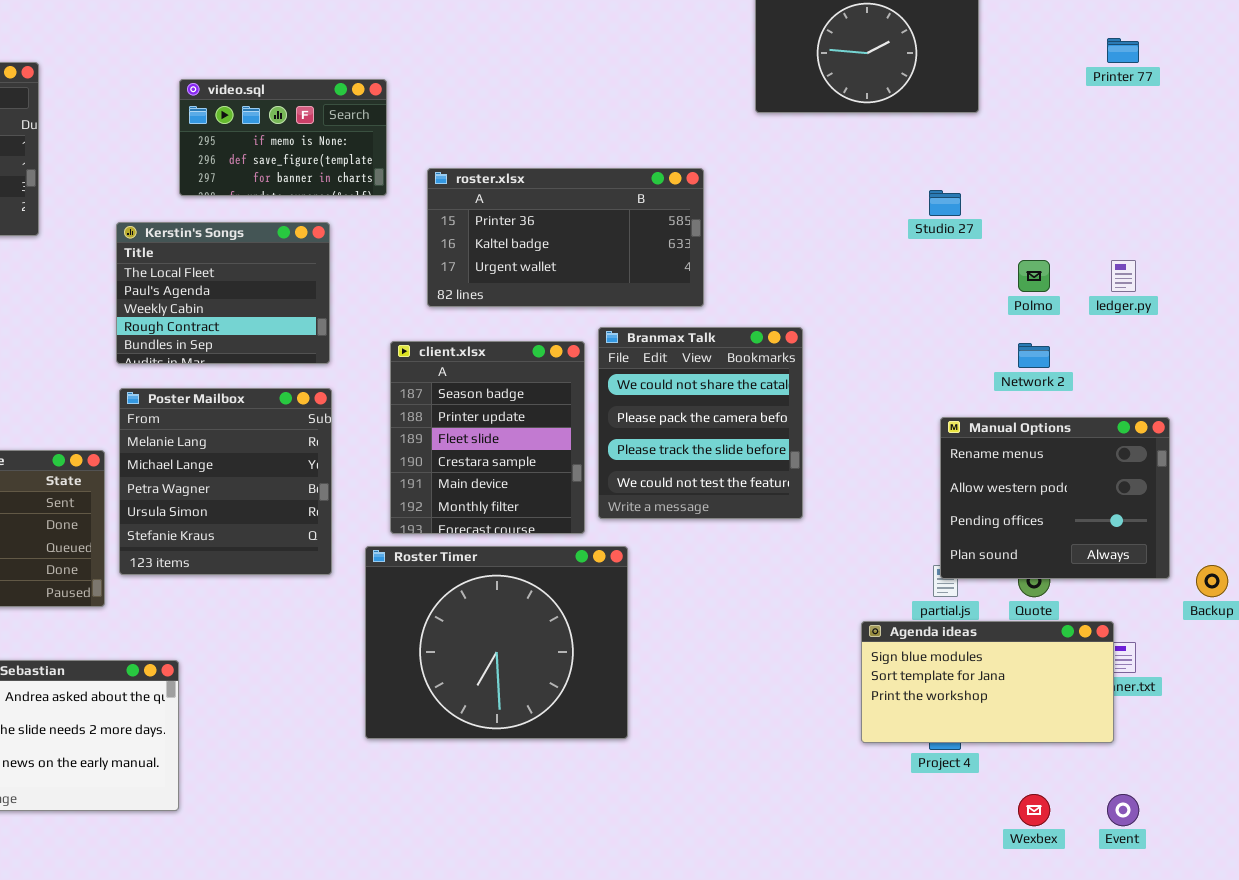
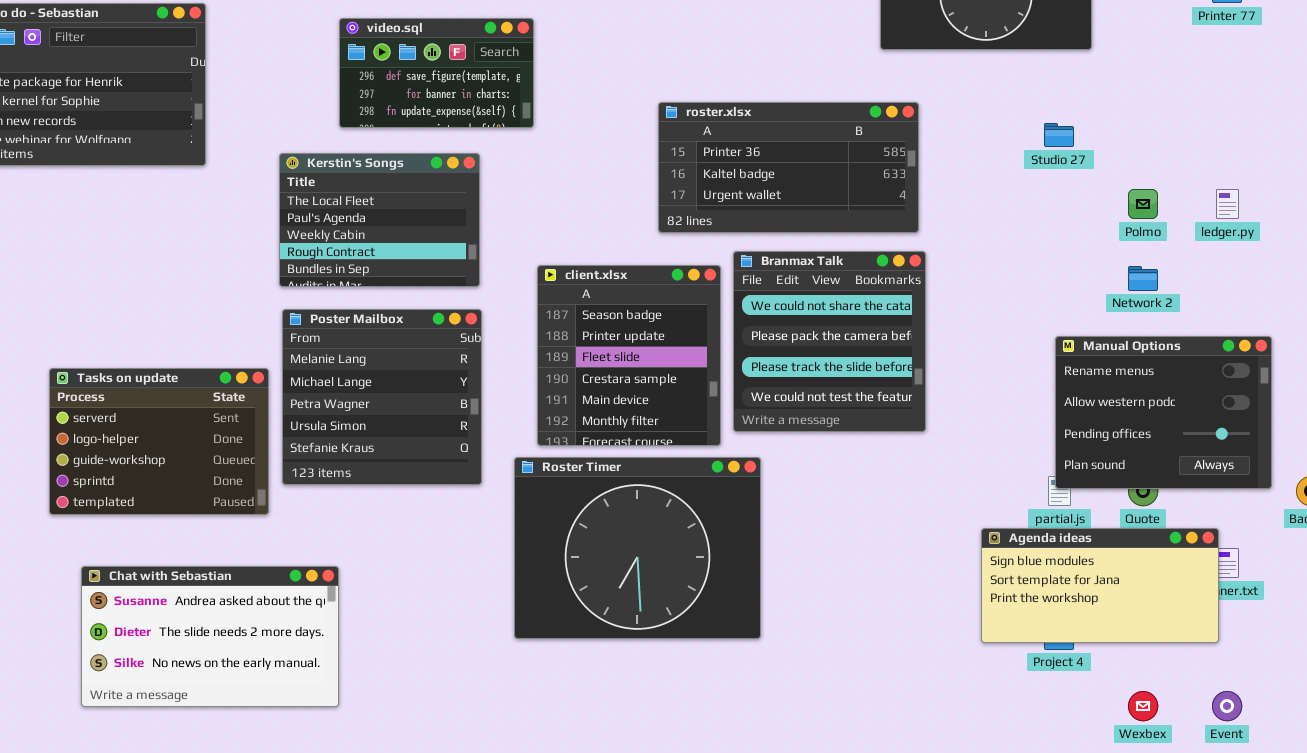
video.sql: [179,79,387,196] -> [339,18,534,128], scrolled down 1 row
roster.xlsx: [427,168,704,307] -> [658,102,919,233], moved

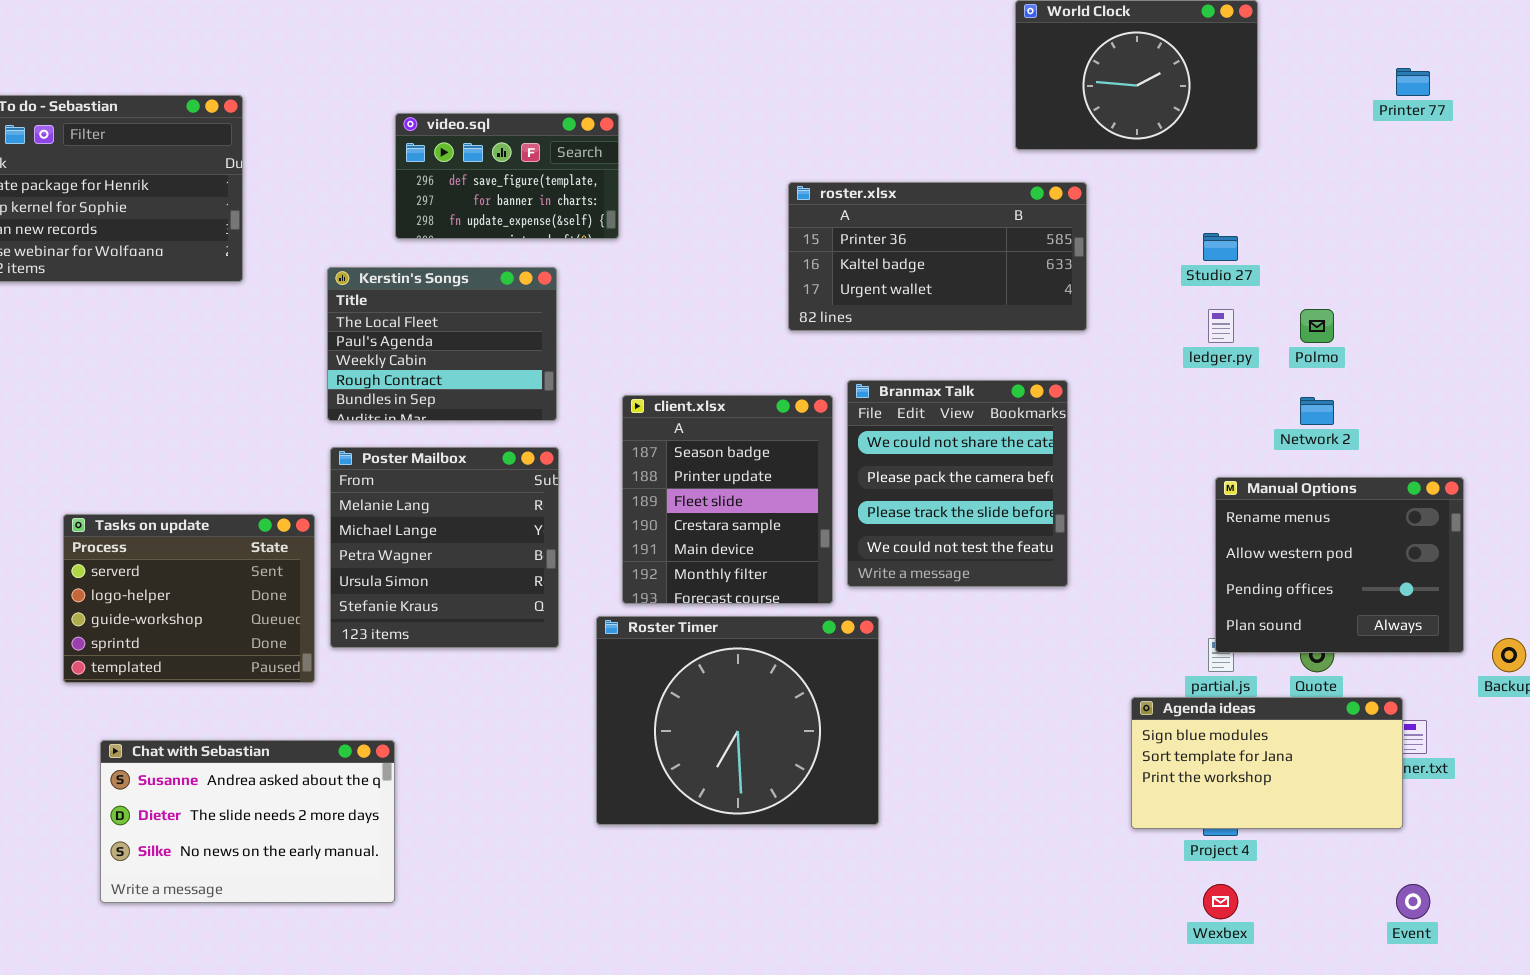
roster.xlsx: [658,102,919,233] -> [788,182,1087,331], moved
ledger.py: [1216,189,1239,219] -> [1208,309,1234,343], moved
Wexbex: [1128,691,1158,721] -> [1203,884,1238,919], moved

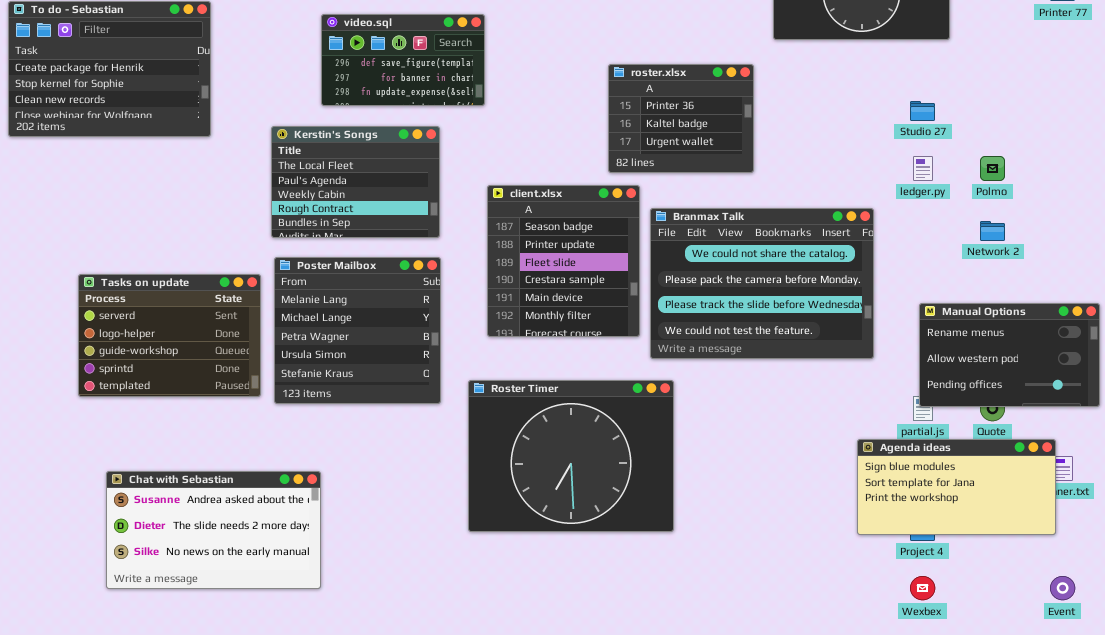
roster.xlsx: [788,182,1087,331] -> [608,64,754,173], resized
Branmax Talk: [847,380,1068,587] -> [650,208,874,359], resized
client.xlsx: [622,395,833,604] -> [487,185,640,337], moved
Manual Options: [1215,477,1464,653] -> [919,303,1100,407], resized
Tasks on update: [63,514,315,683] -> [78,274,261,397], moved

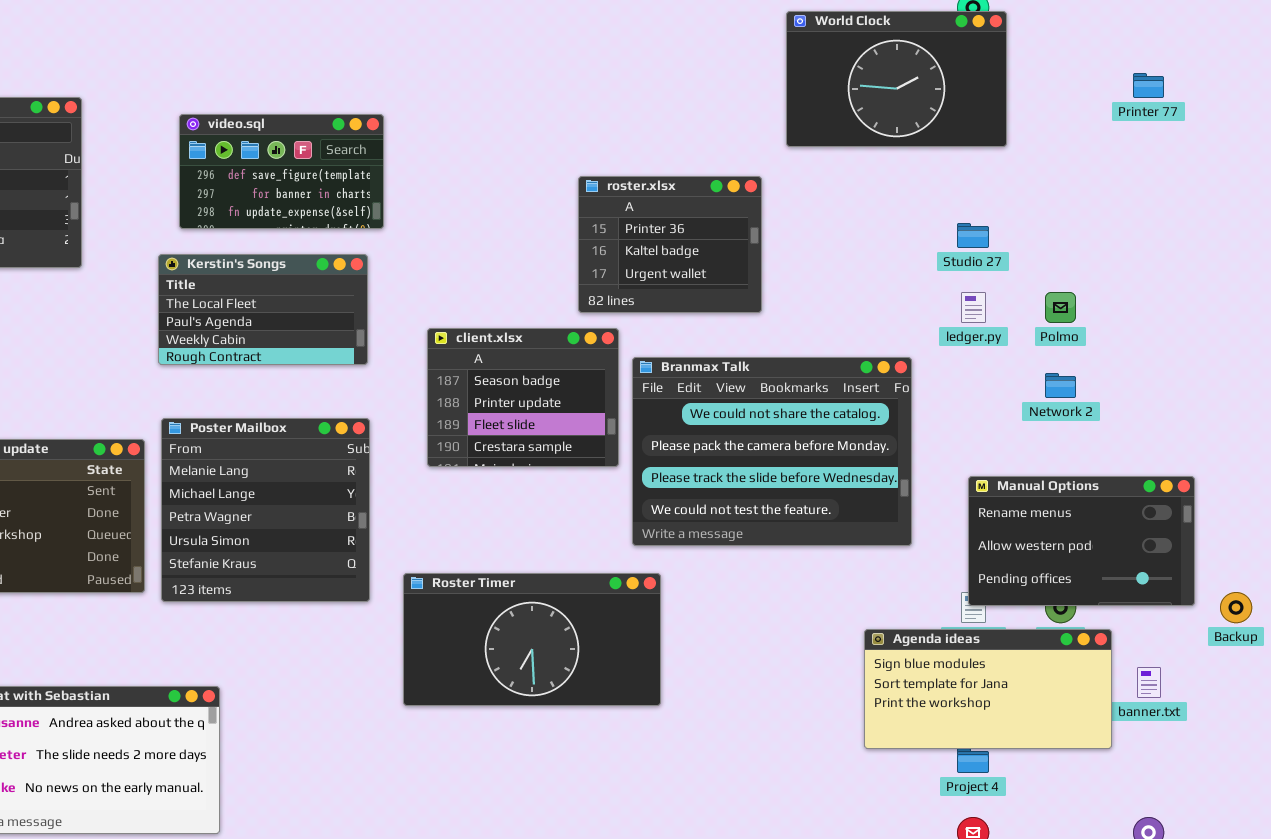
video.sql: [321,14,485,106] -> [179,114,384,229], moved
Kerstin's Songs: [271,126,440,238] -> [158,254,368,365], resized
client.xlsx: [487,185,640,337] -> [427,328,619,467], resized
Roster Timer: [468,380,674,532] -> [403,573,661,706], resized
Agenda ideas: [857,439,1056,535] -> [864,629,1112,749], moved

